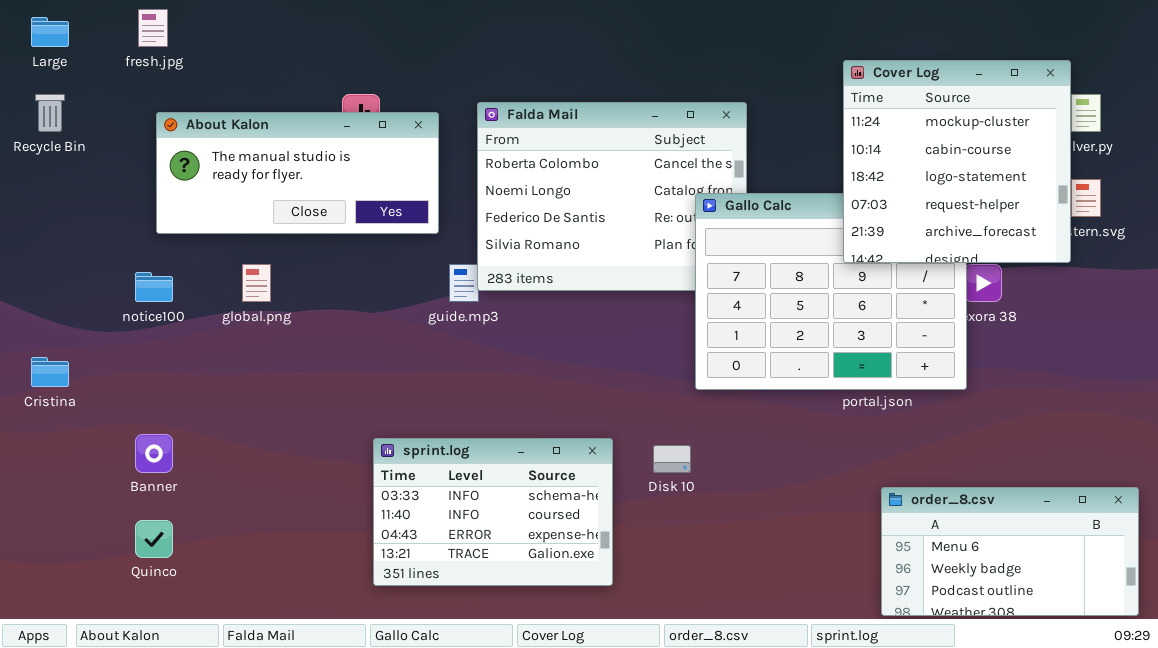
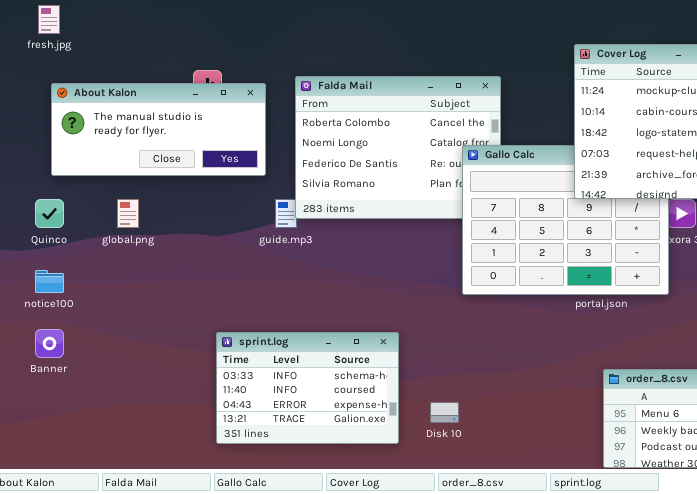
notice100: [135,272,173,302] -> [35,270,64,293], moved
Disk 10: [653,445,691,473] -> [430,402,459,423], moved
Quinco: [135,520,173,558] -> [35,199,64,228], moved

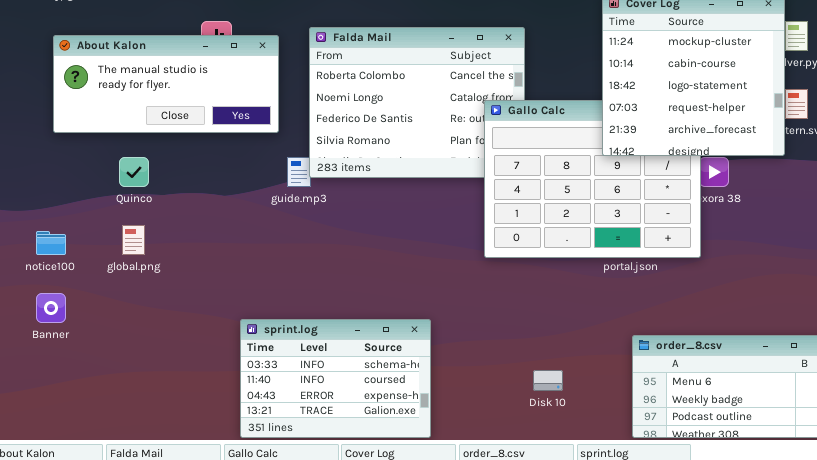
Quinco: [35,199,64,228] -> [119,157,149,187], moved
global.png: [117,199,139,228] -> [122,225,145,255], moved
sprint.log: [216,332,399,444] -> [240,319,431,438], moved
Disk 10: [430,402,459,423] -> [533,370,563,391], moved

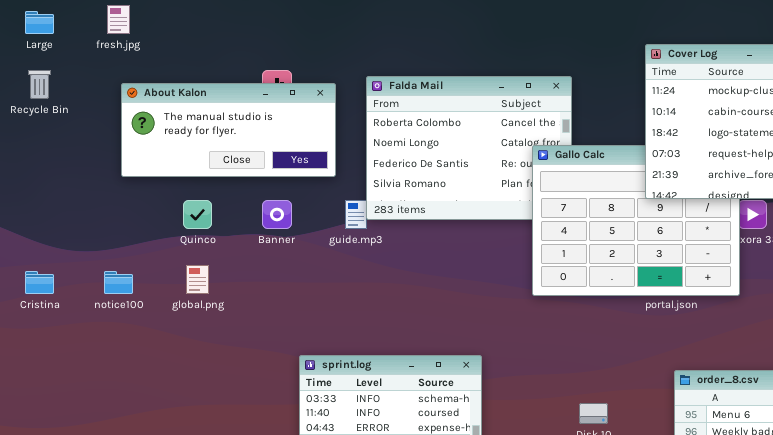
Banner: [36,293,66,323] -> [262,200,292,229], moved

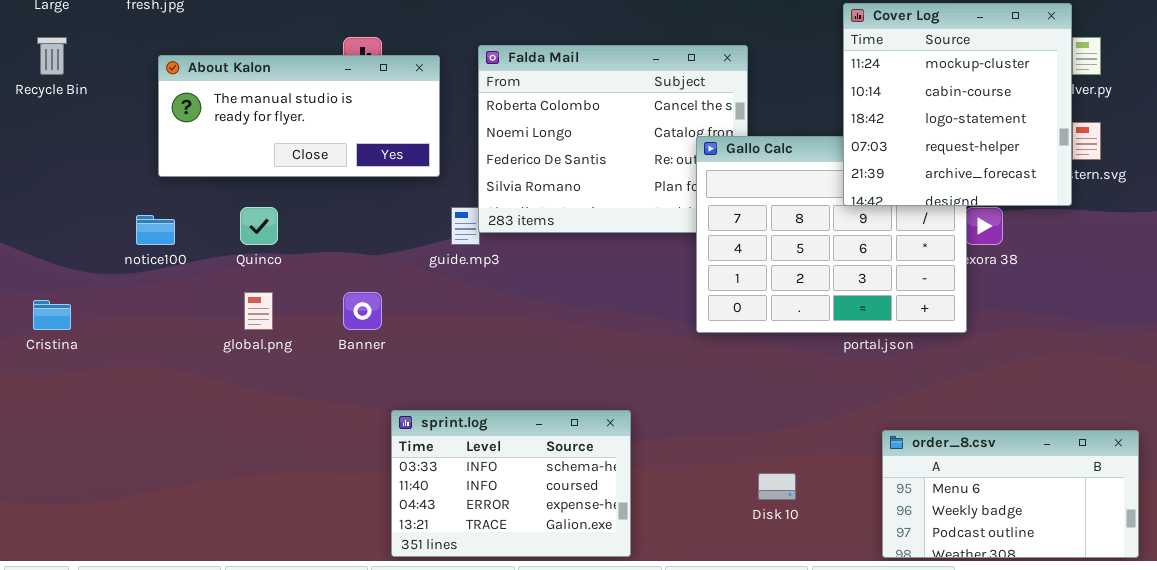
Banner: [262,200,292,229] -> [343,292,382,330], moved
notice100: [104,271,133,294] -> [136,215,175,245], moved

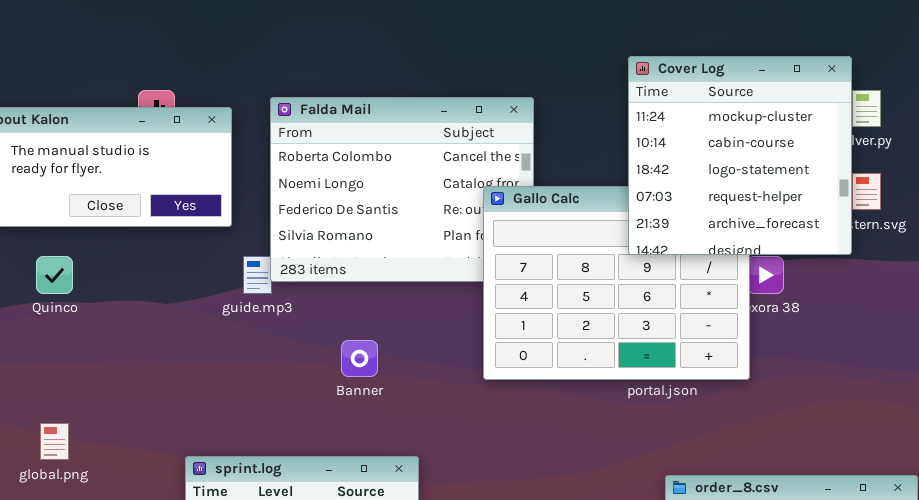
global.png: [244,292,273,330] -> [40,423,69,460], moved
Banner: [343,292,382,330] -> [341,340,378,377], moved

